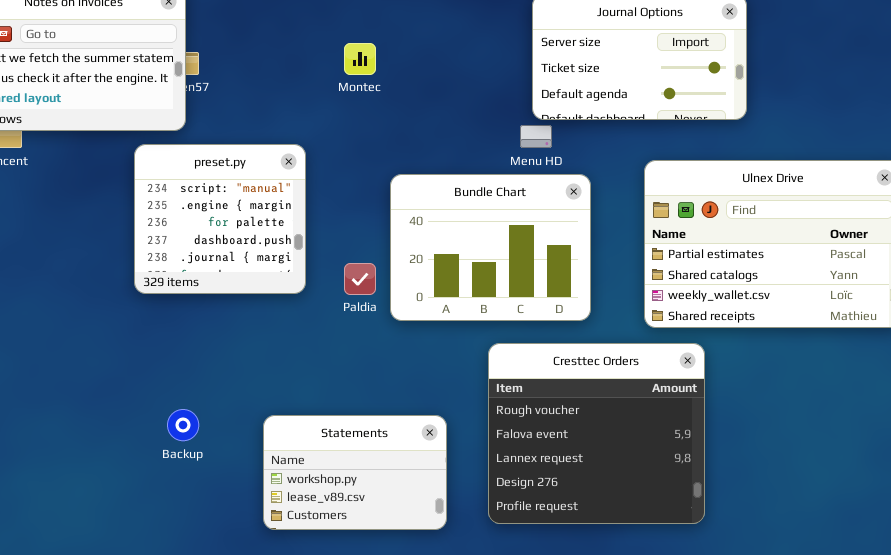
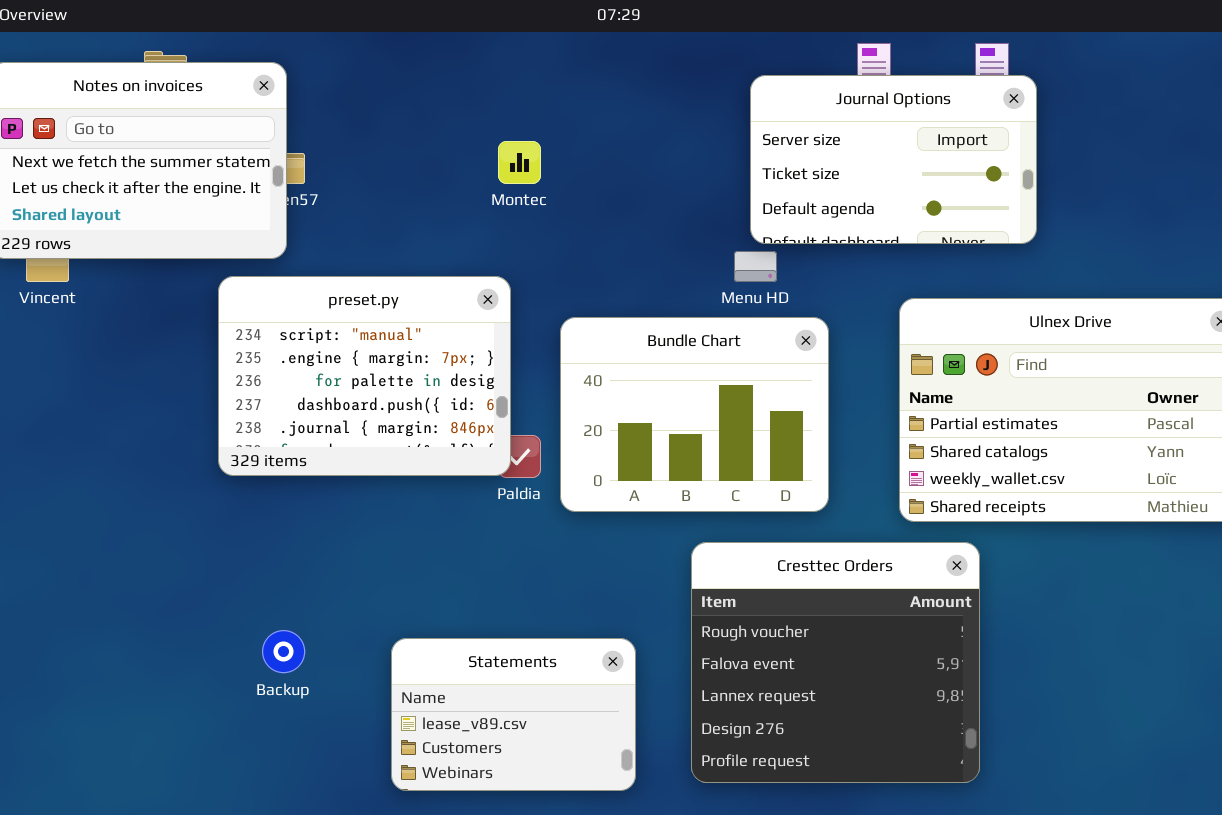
preset.py: [134,144,306,294] -> [218,276,511,476], resized
Statements: [263,415,447,530] -> [391,638,636,791], scrolled down 1 row

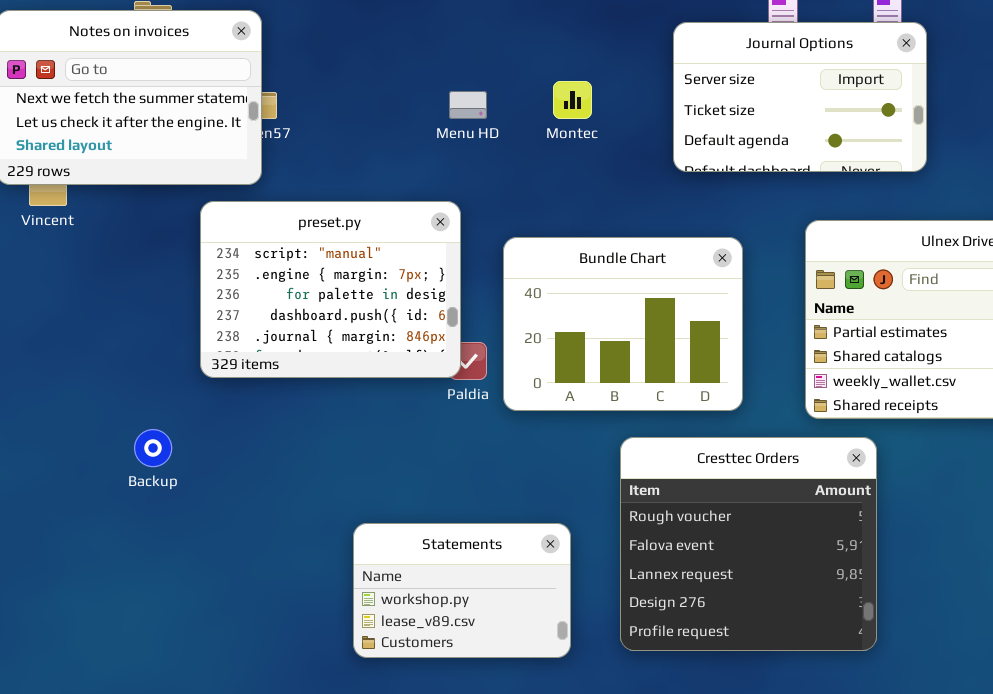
Montec: [498,141,541,184] -> [553,81,592,119], moved
Menu HD: [734,251,777,282] -> [449,91,487,119], moved
Backup: [262,630,305,673] -> [134,429,172,467], moved
Statements: [391,638,636,791] -> [353,523,571,658], scrolled up 1 row

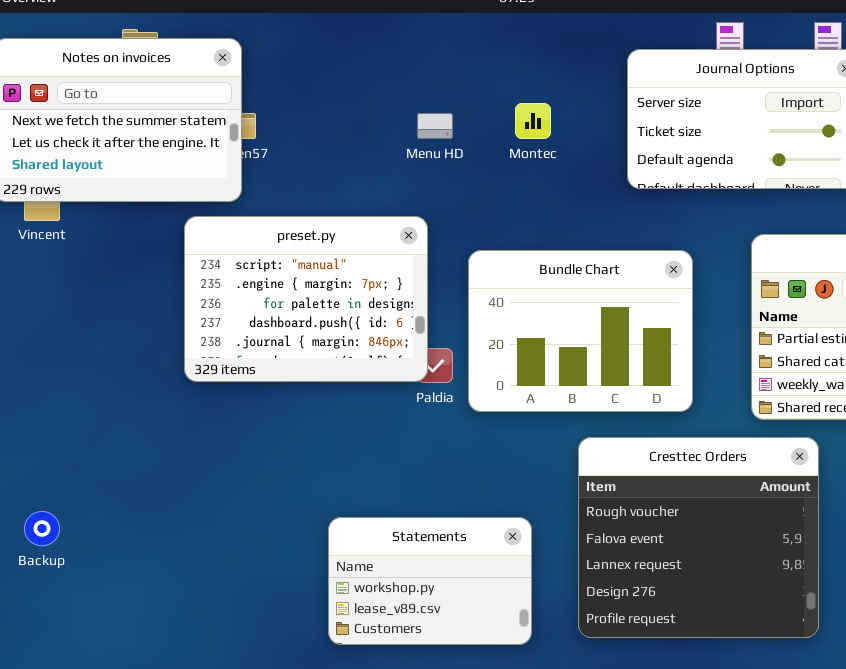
Backup: [134,429,172,467] -> [24,511,60,546], moved

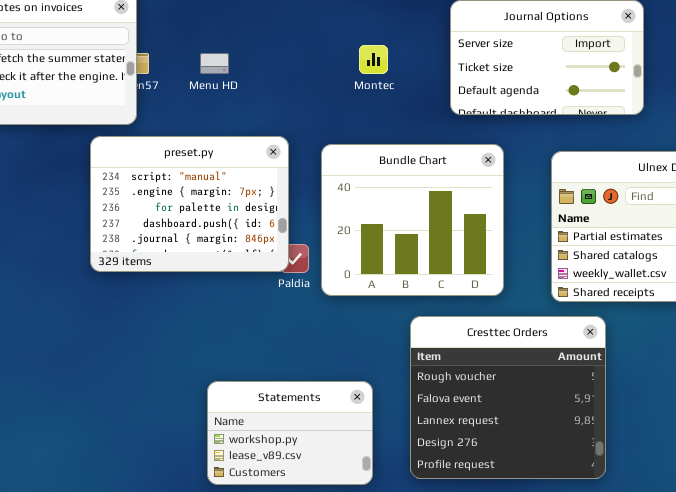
Menu HD: [417,113,453,139] -> [200,53,229,74], moved
Bundle Chart: [468,250,693,412] -> [321,144,504,296], resized

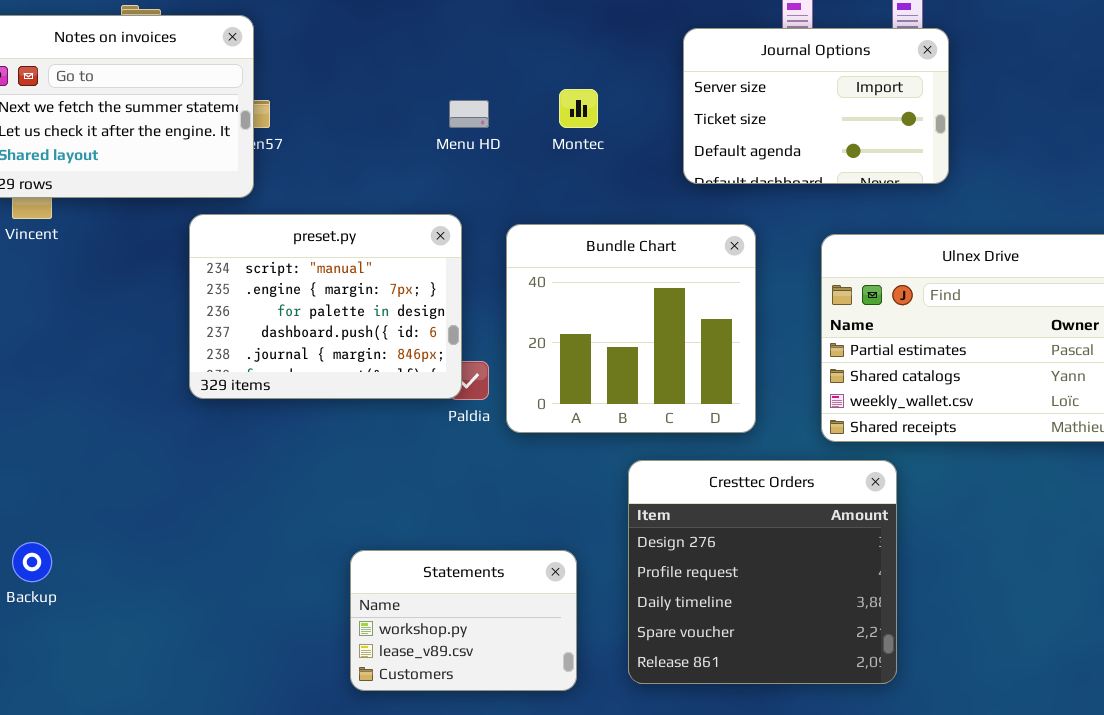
Menu HD: [200,53,229,74] -> [449,100,489,128], moved
Cresttec Orders: [410,316,606,479] -> [628,460,897,684], scrolled down 3 rows

